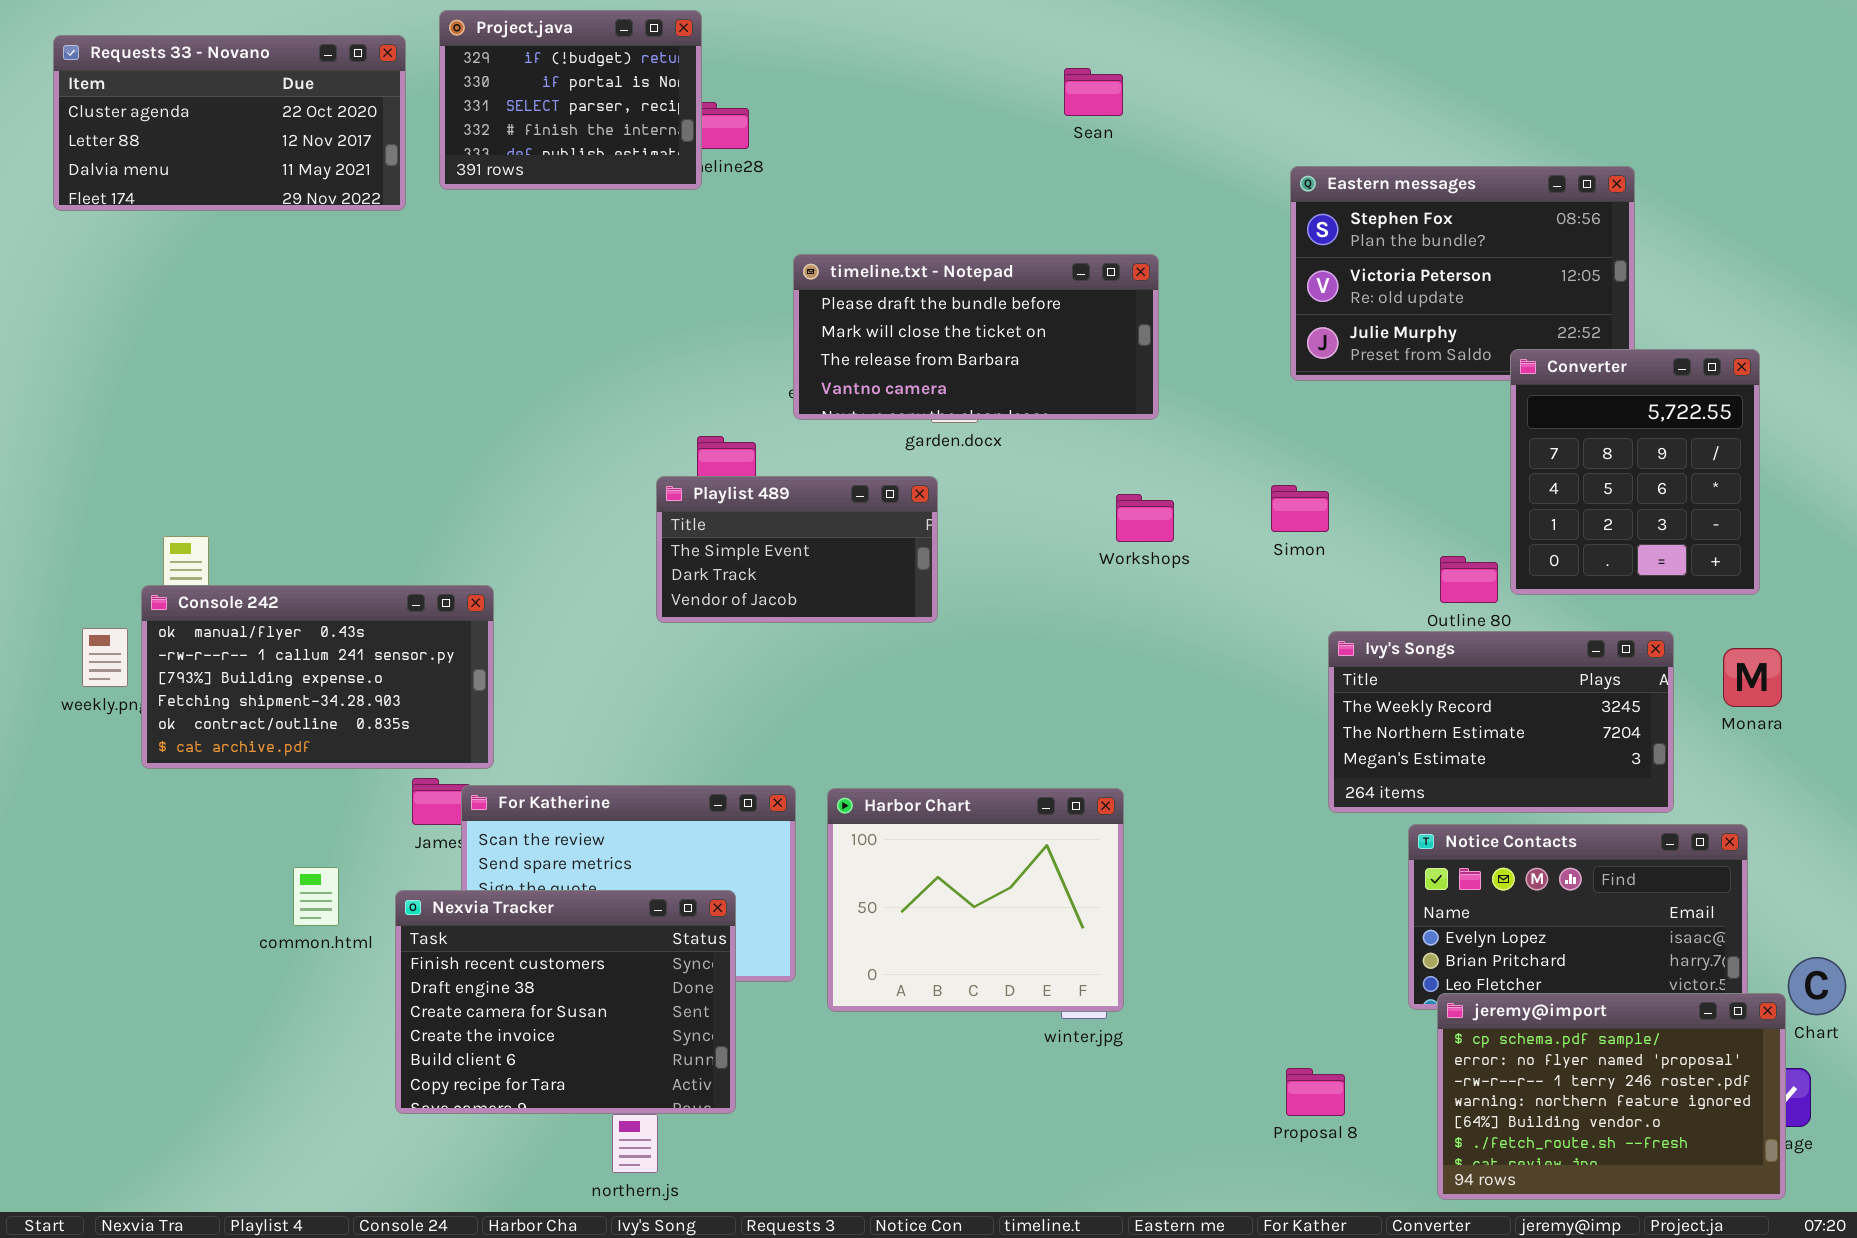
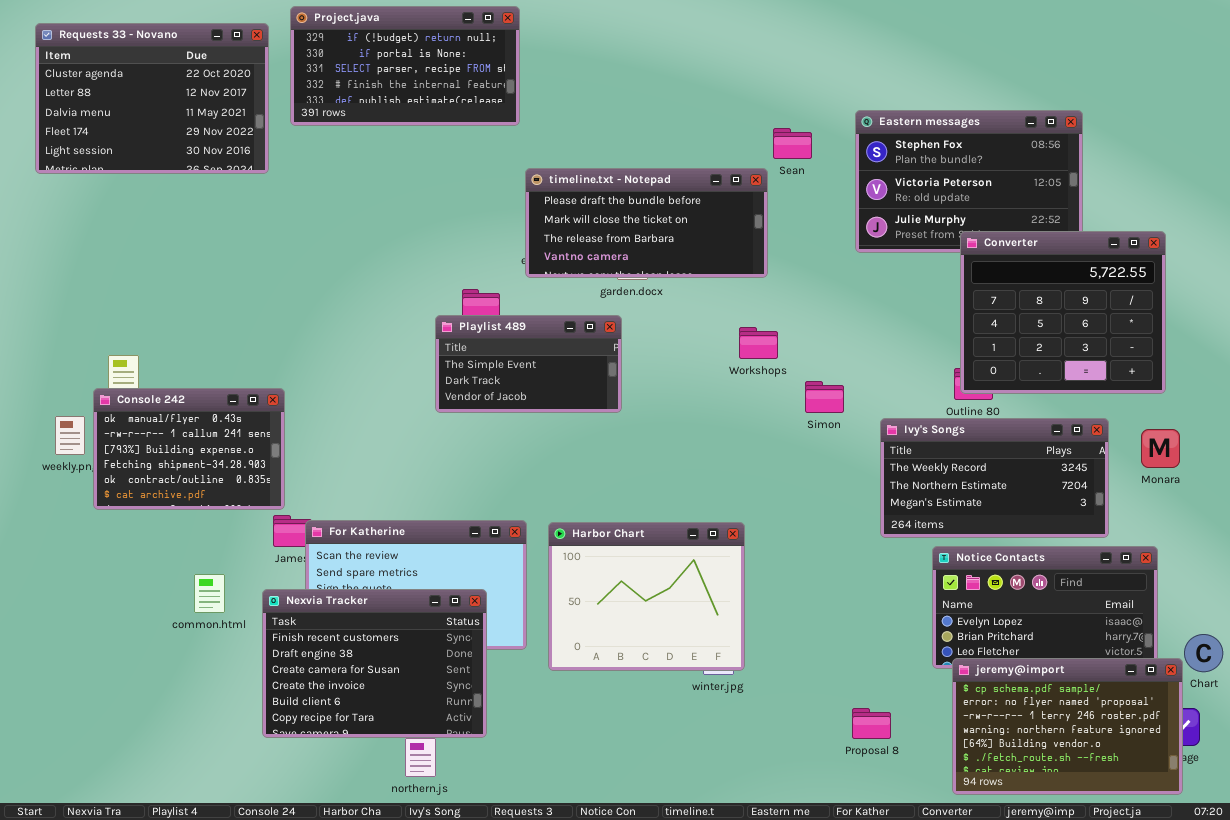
Project.java: [439,10,702,190] -> [290,6,520,126], resized
Requests 33 - Novano: [53,35,406,211] -> [35,23,269,174], resized
Sean: [1064,68,1123,116] -> [773,128,812,159], moved
Converter: [1510,349,1760,595] -> [960,231,1166,394], resized
Simon: [1271,485,1329,532] -> [805,381,844,413], moved
Console 242: [141,585,494,769] -> [93,388,285,510], resized

